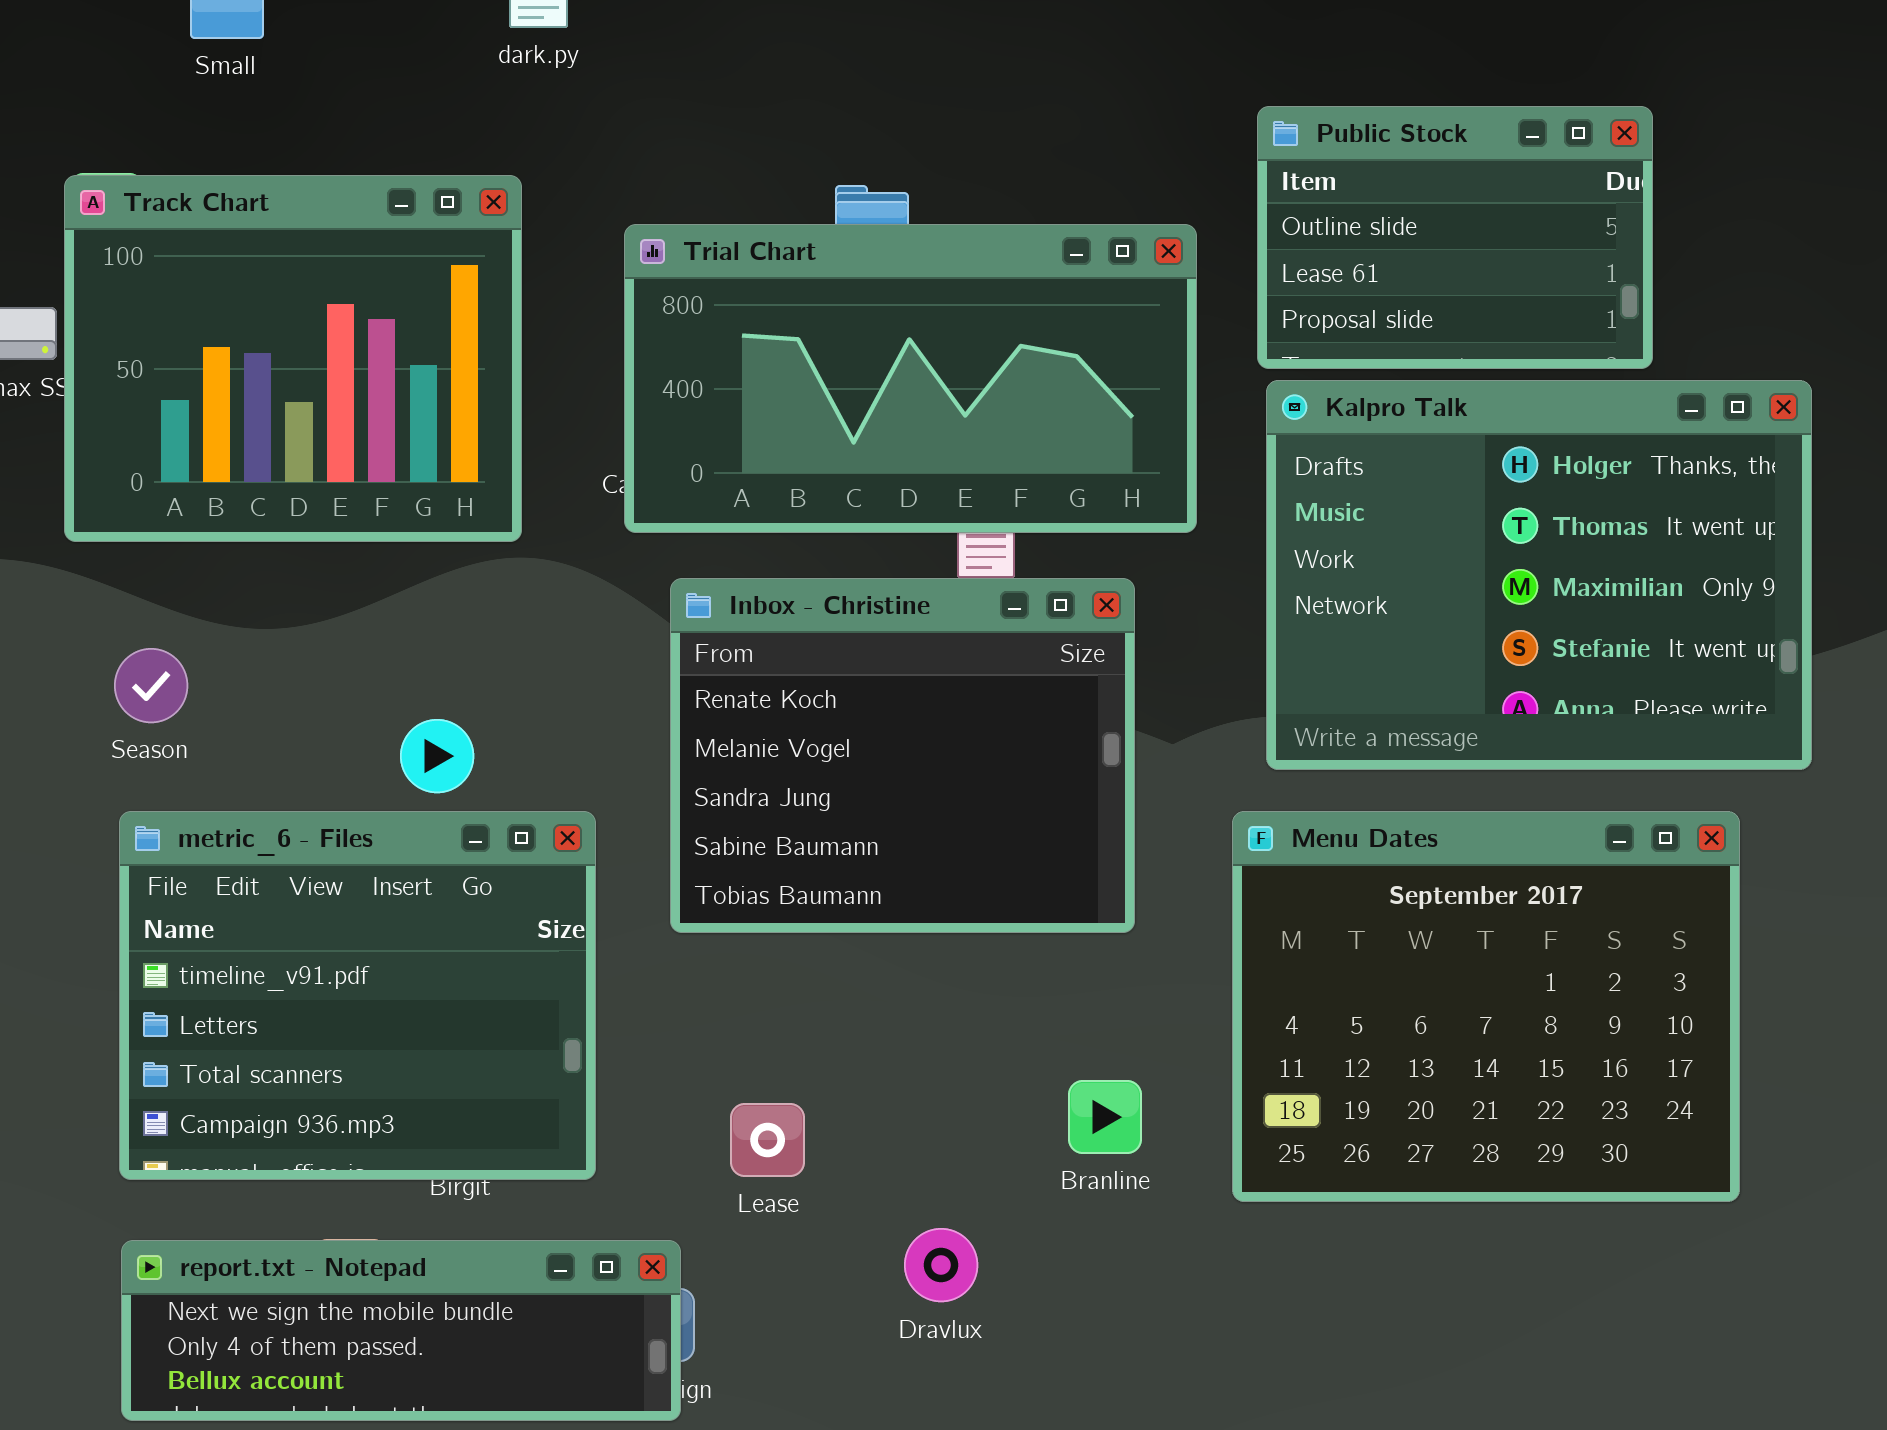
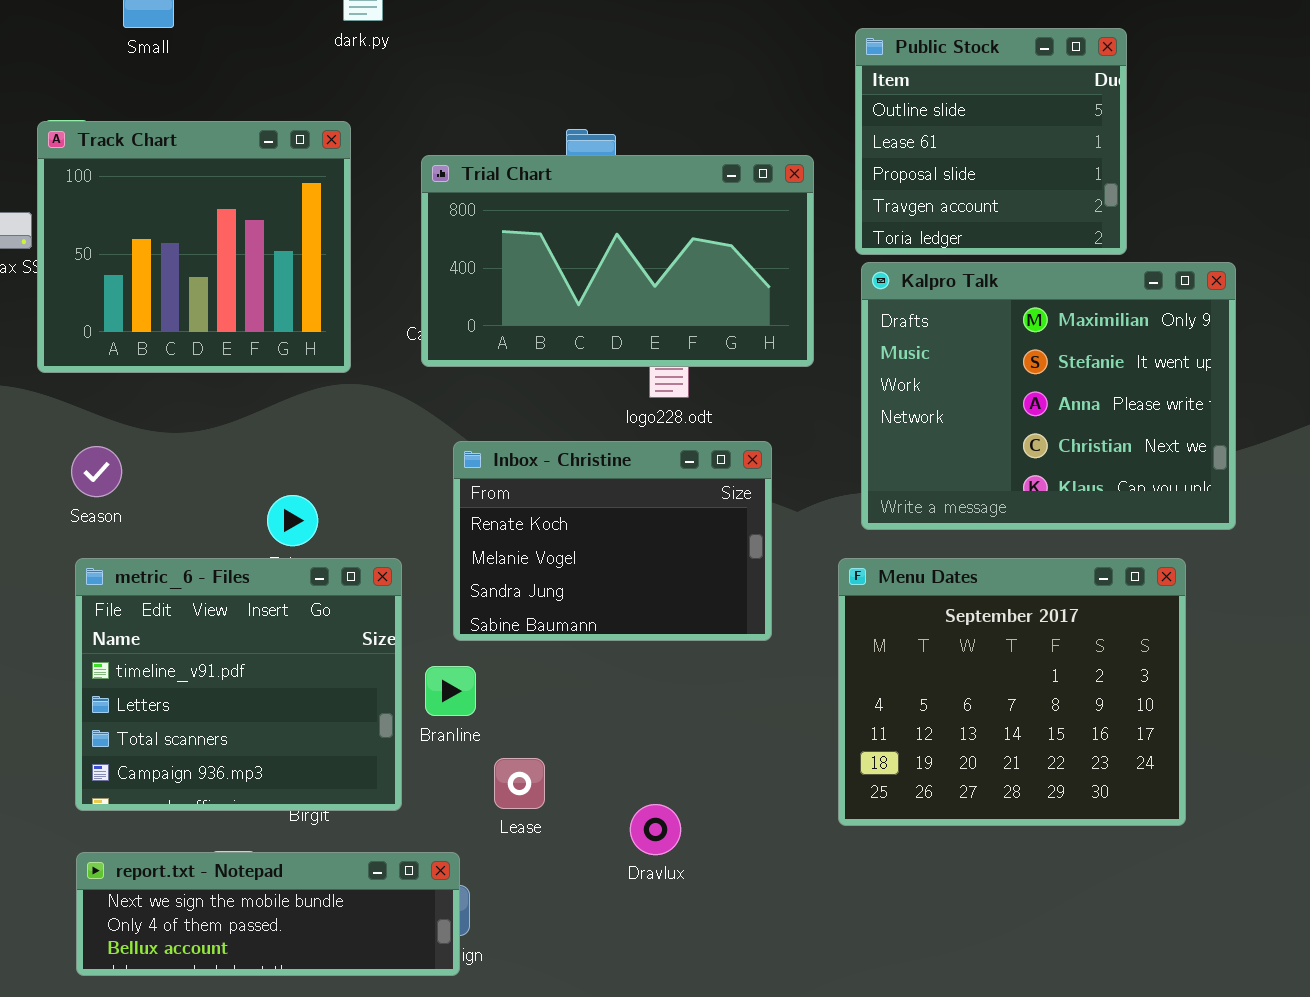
Public Stock: [1257,106,1653,369] -> [855,28,1127,255], resized
Kalpro Talk: [1266,380,1812,770] -> [861,262,1236,530], scrolled down 2 rows
Inbox - Christine: [670,578,1135,933] -> [453,441,772,641], resized
Branline: [1068,1080,1142,1154] -> [425,666,476,716], moved
Dravlux: [904,1228,978,1302] -> [630,804,681,855], moved

